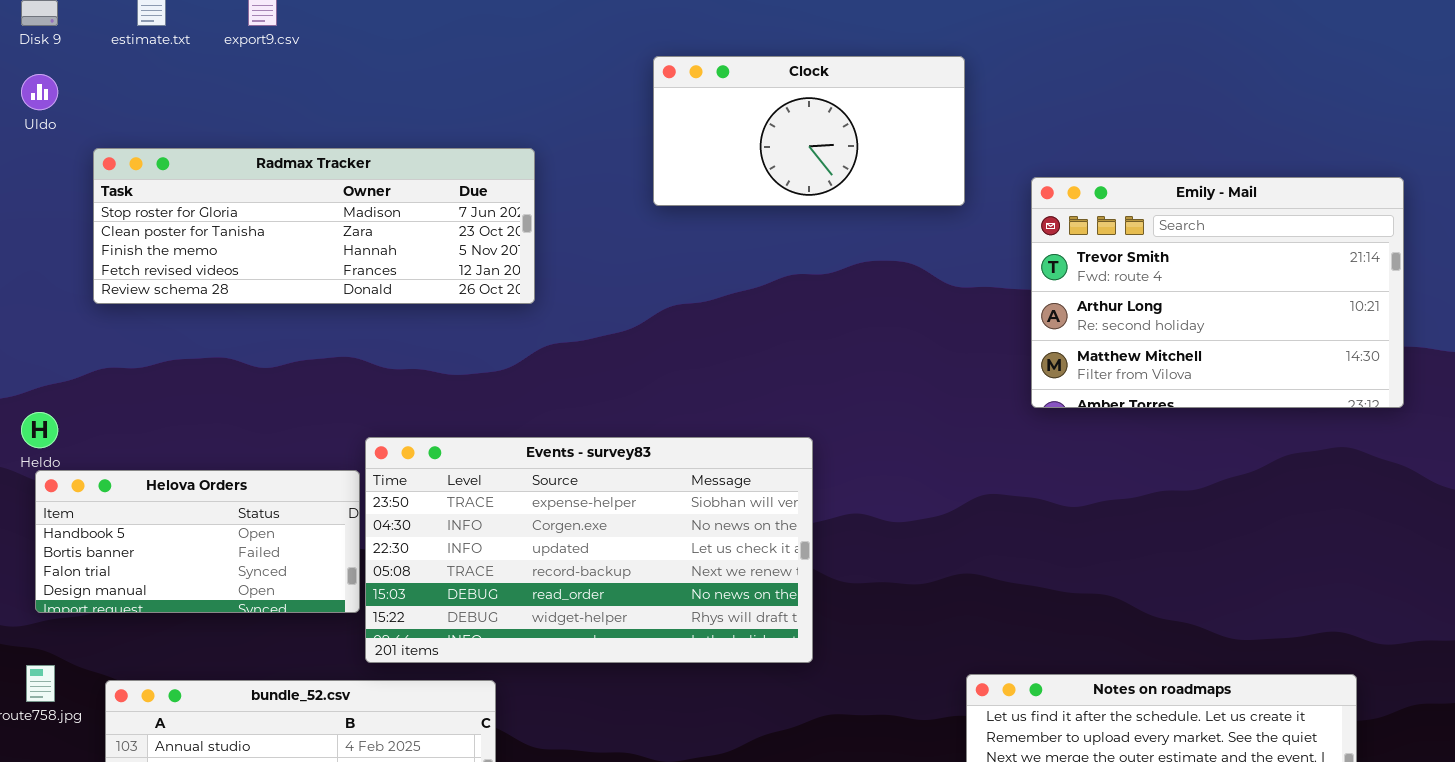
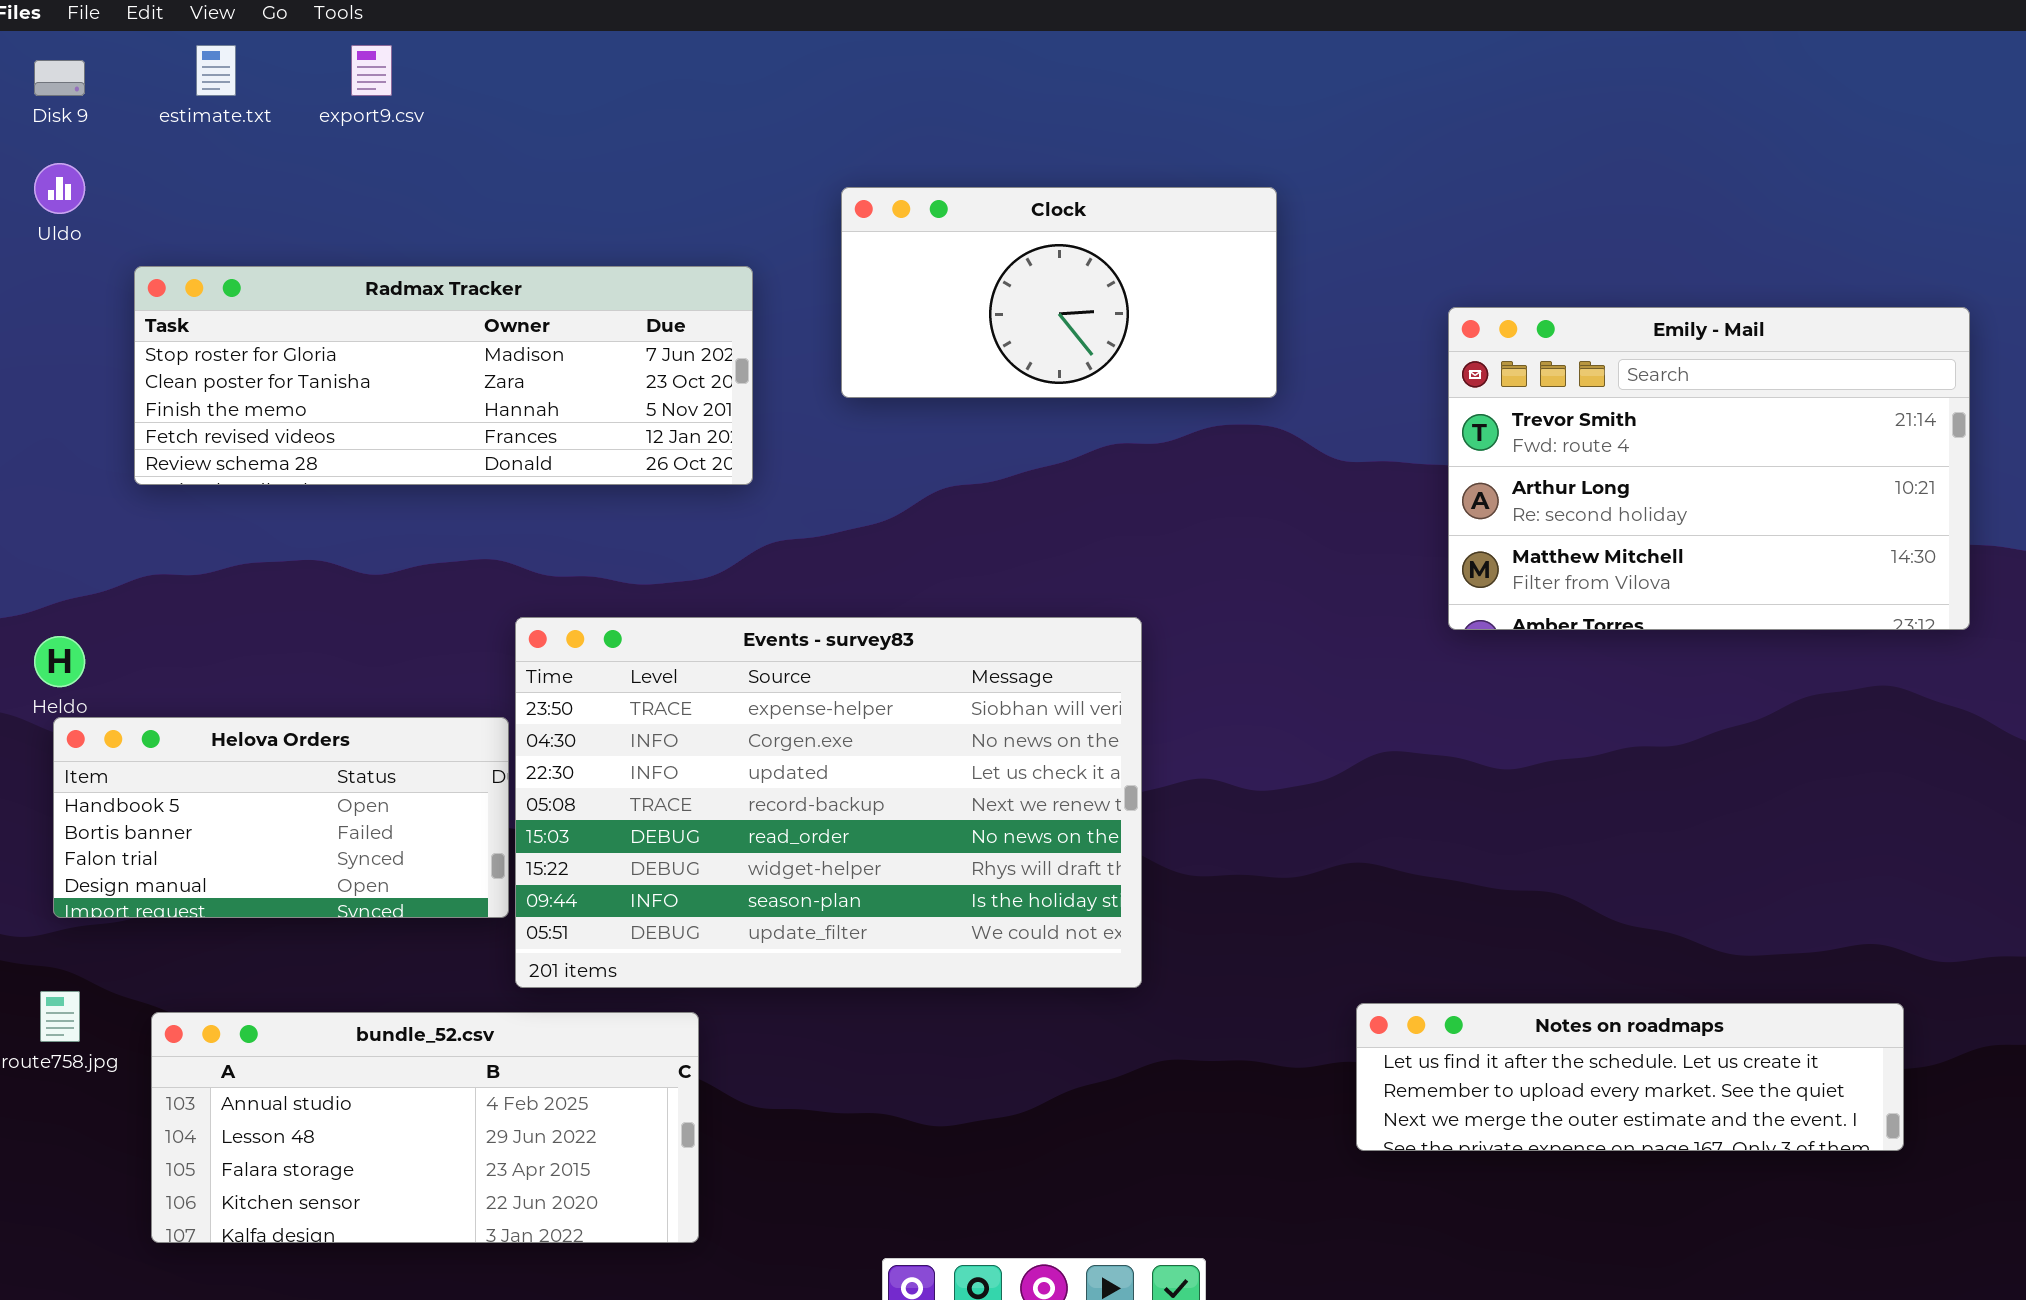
Clock: [653,56,965,206] -> [841,187,1277,398], moved
Events - survey83: [365,437,813,663] -> [515,617,1142,988], resized

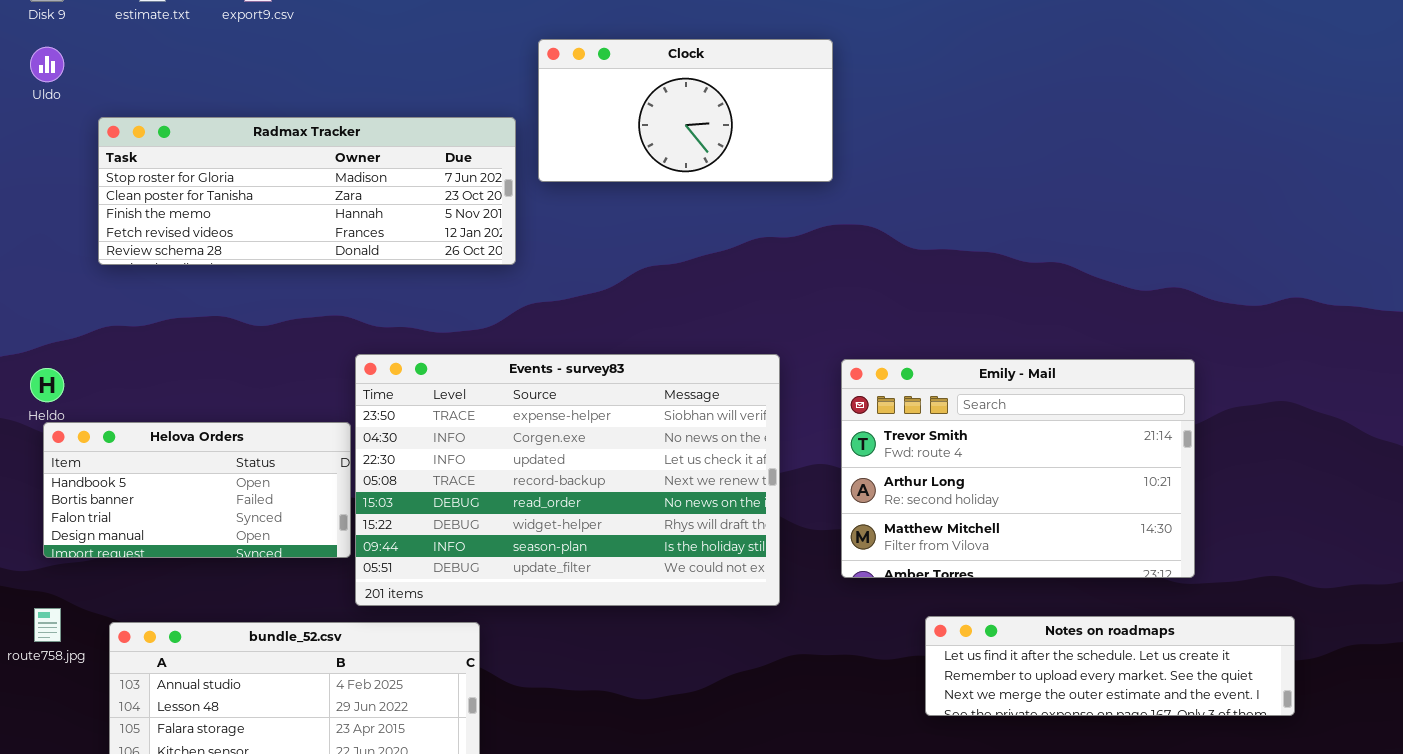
Clock: [841,187,1277,398] -> [538,39,833,182], moved
Emily - Mail: [1448,307,1970,630] -> [841,359,1195,578], moved

